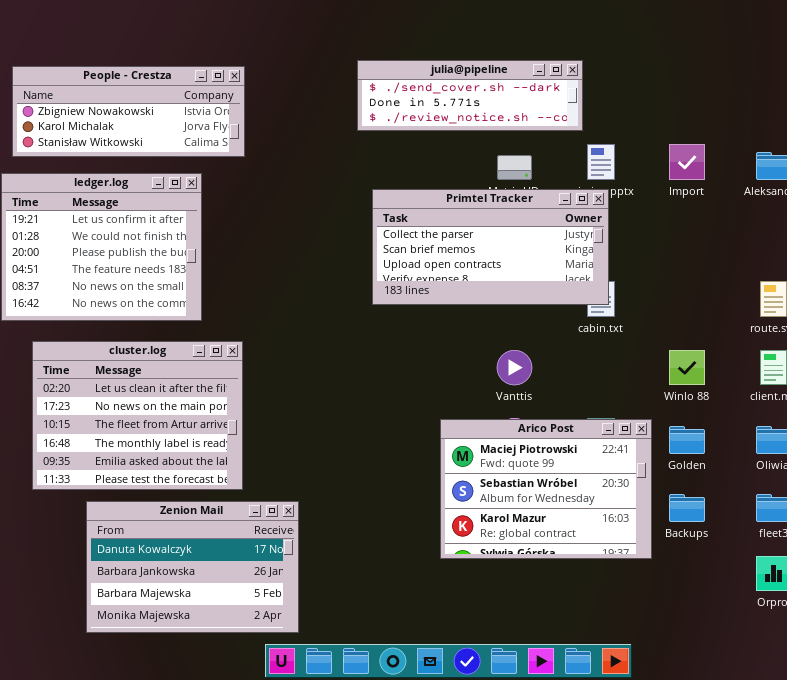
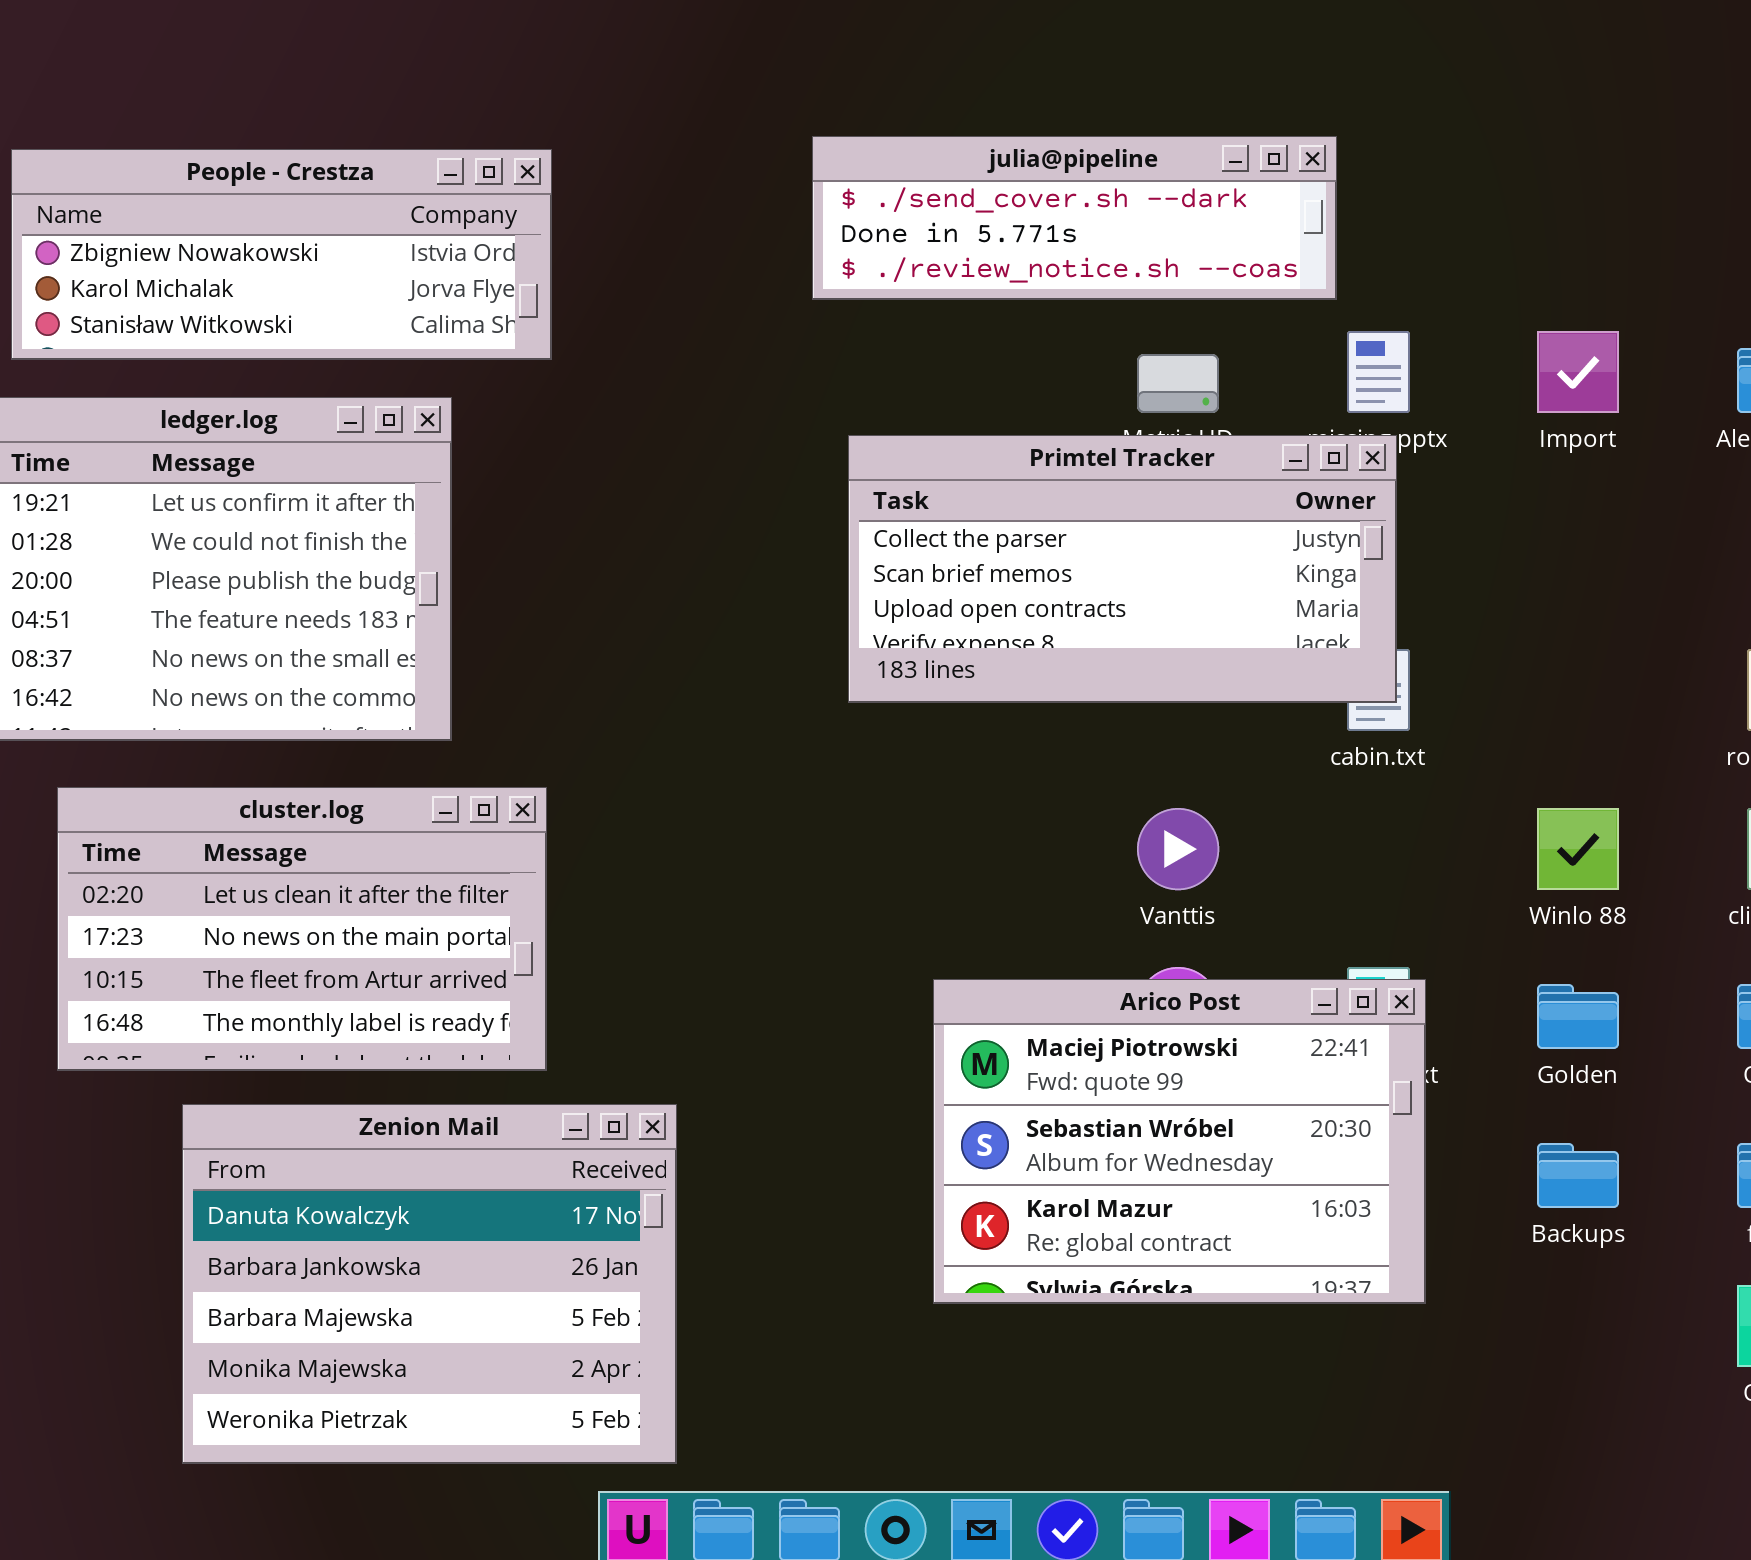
cluster.log: [32,341,243,490] -> [57,787,547,1071], resized
Arico Post: [440,419,652,559] -> [933,979,1426,1304], moved
Zenion Mail: [86,501,299,633] -> [182,1104,677,1464], resized

